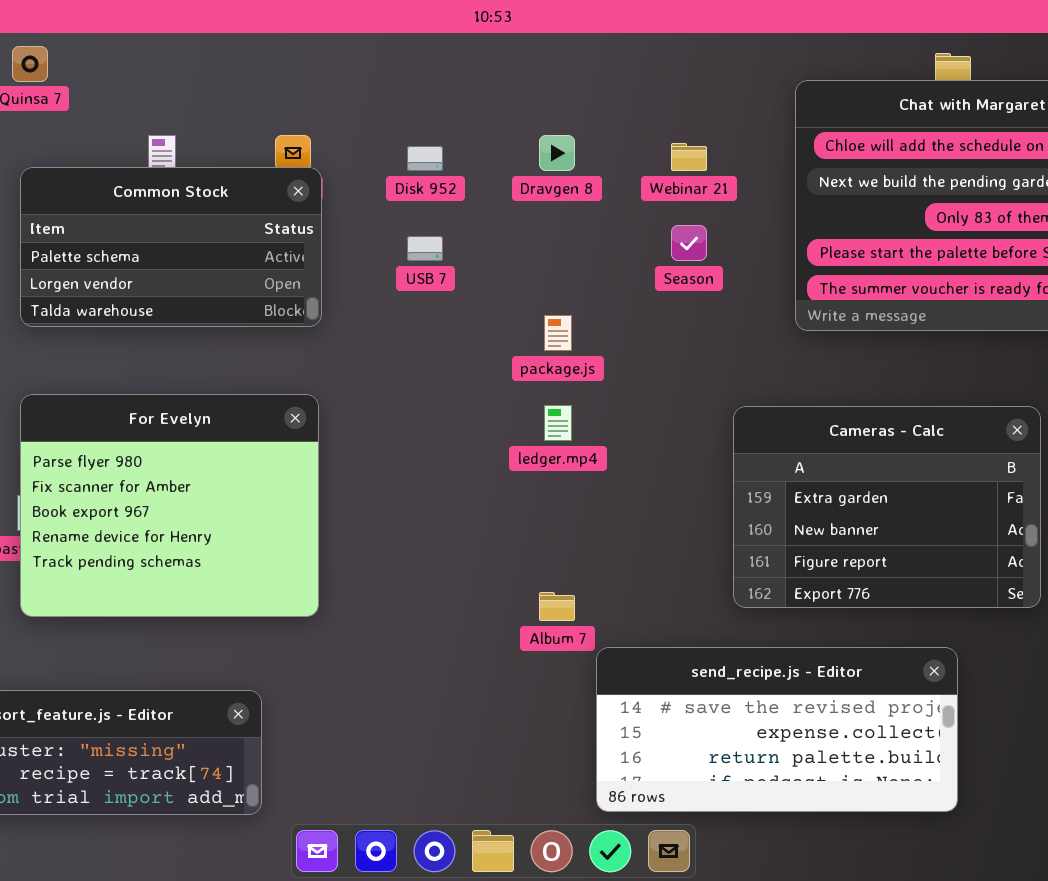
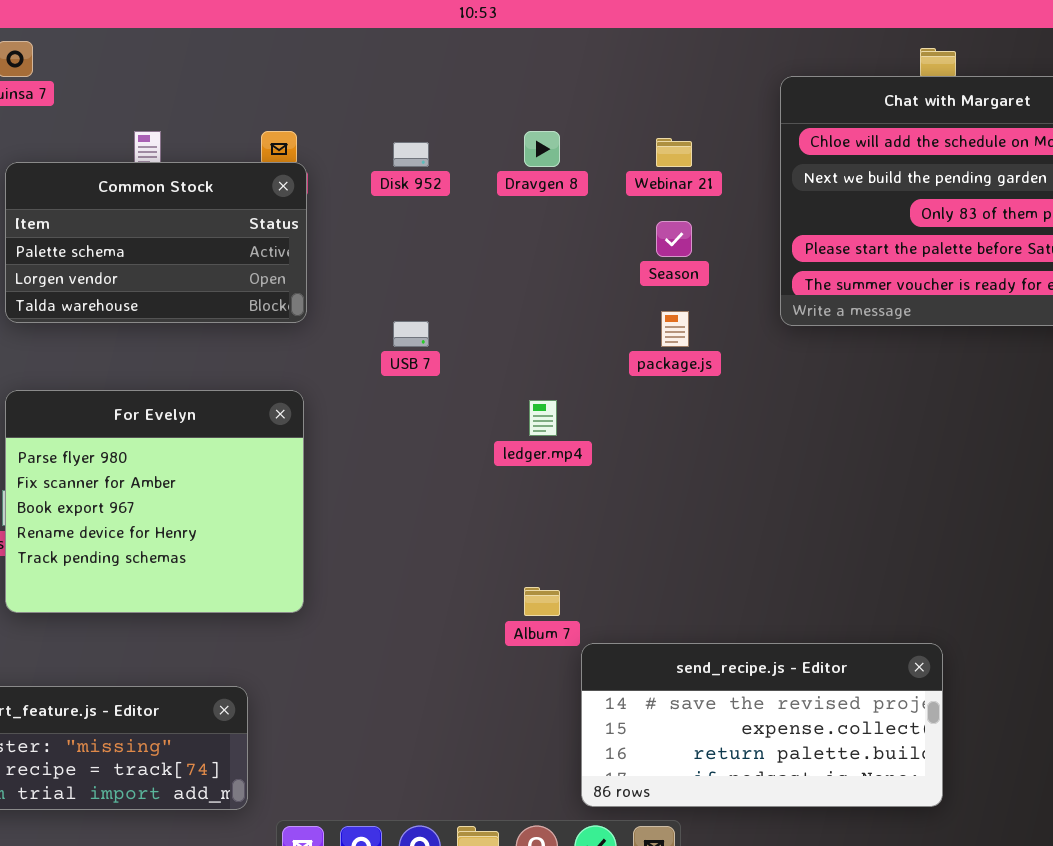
USB 7: [407,236,443,261] -> [393,321,429,347], moved
package.js: [544,315,572,351] -> [661,311,689,347], moved
Cameras - Calc: [733,406,1041,608] -> none, closed

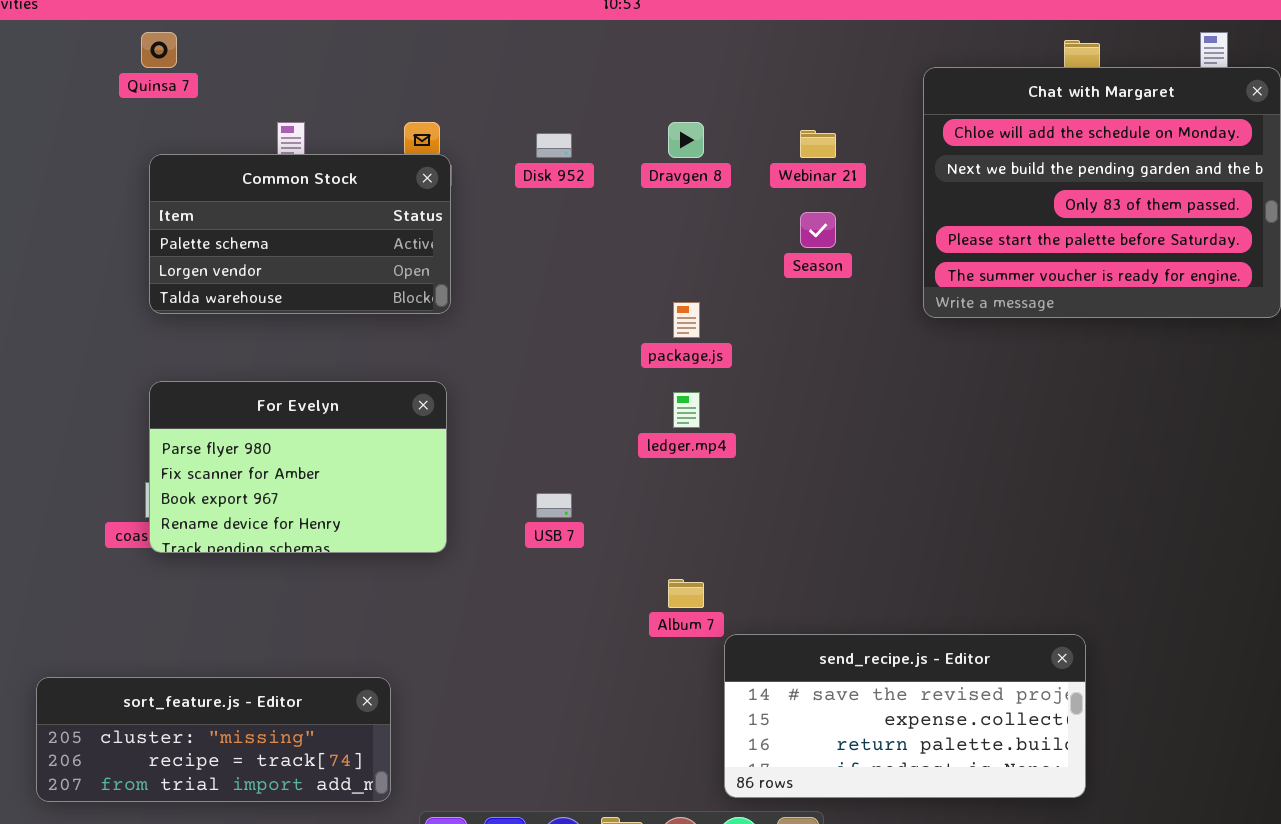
package.js: [661,311,689,347] -> [673,302,700,338], moved
USB 7: [393,321,429,347] -> [536,493,572,518], moved
For Evelyn: [5,390,304,613] -> [149,381,447,553], resized

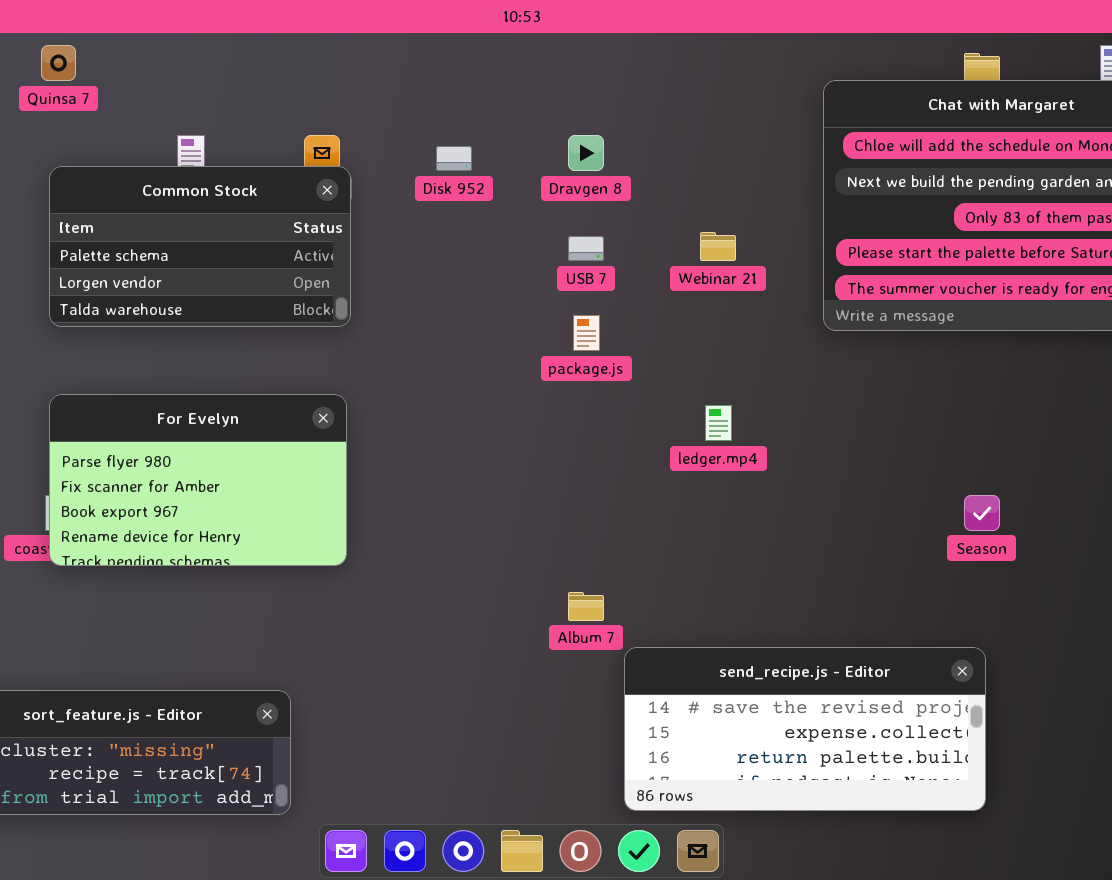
Webinar 21: [800,130,836,158] -> [700,232,736,261], moved
Season: [800,212,836,248] -> [964,495,1000,531], moved
ledger.mp4: [673,392,700,428] -> [705,405,732,441], moved
USB 7: [536,493,572,518] -> [568,236,604,261], moved

